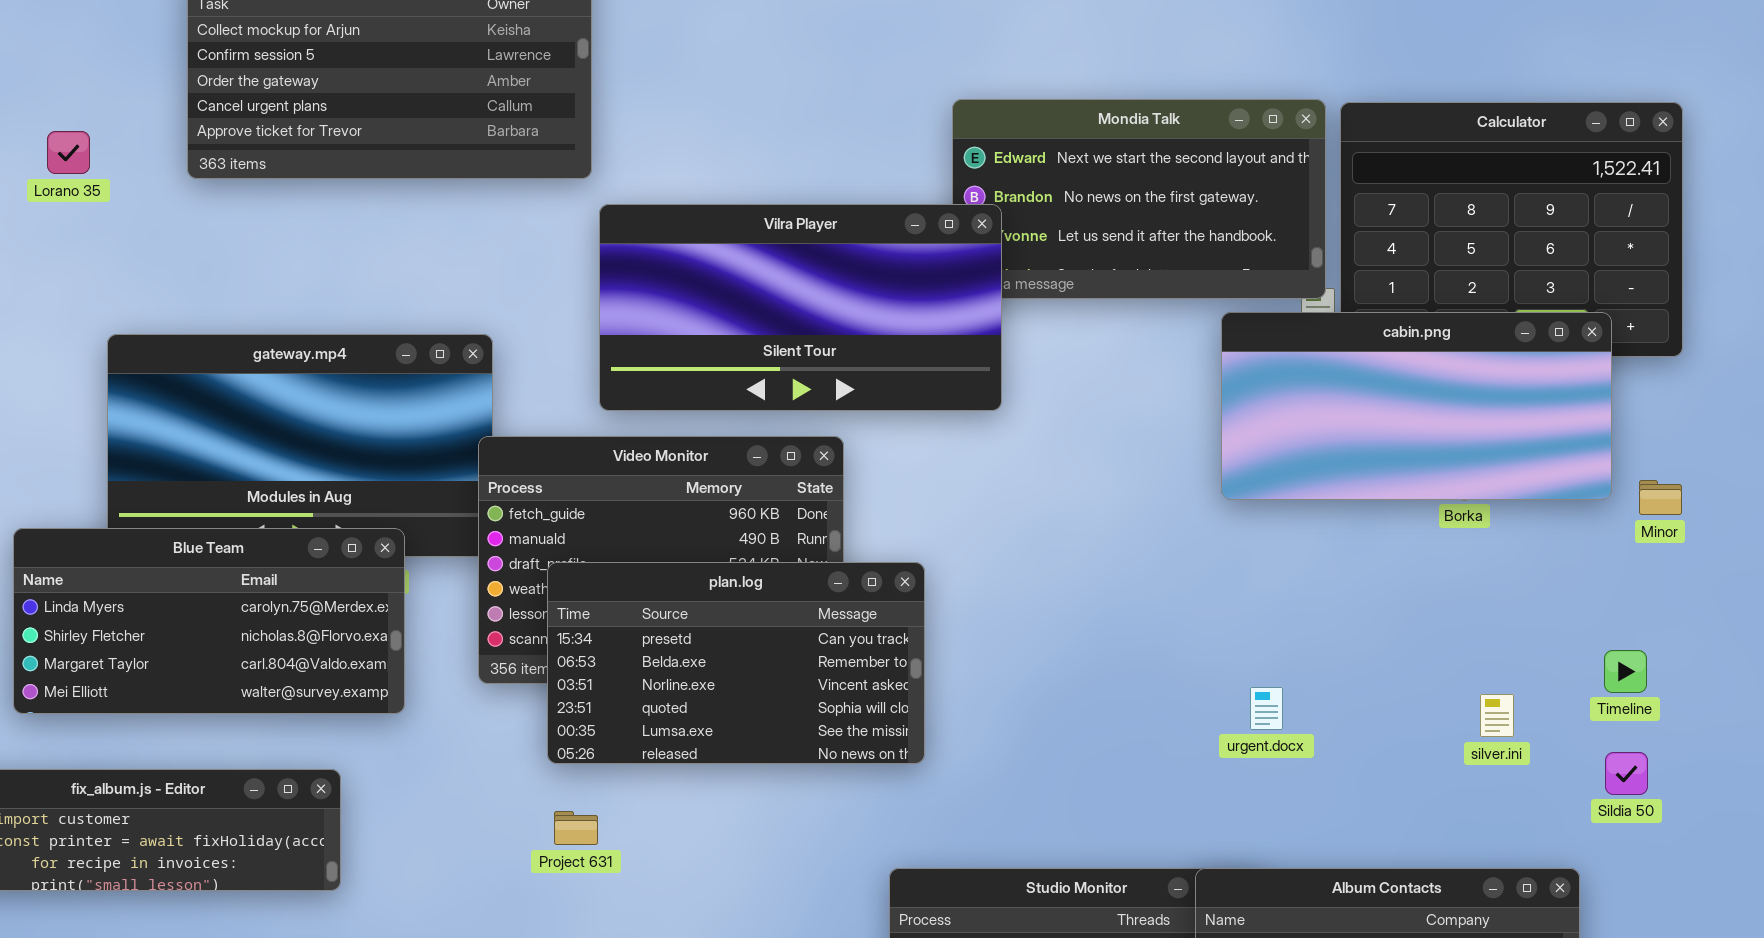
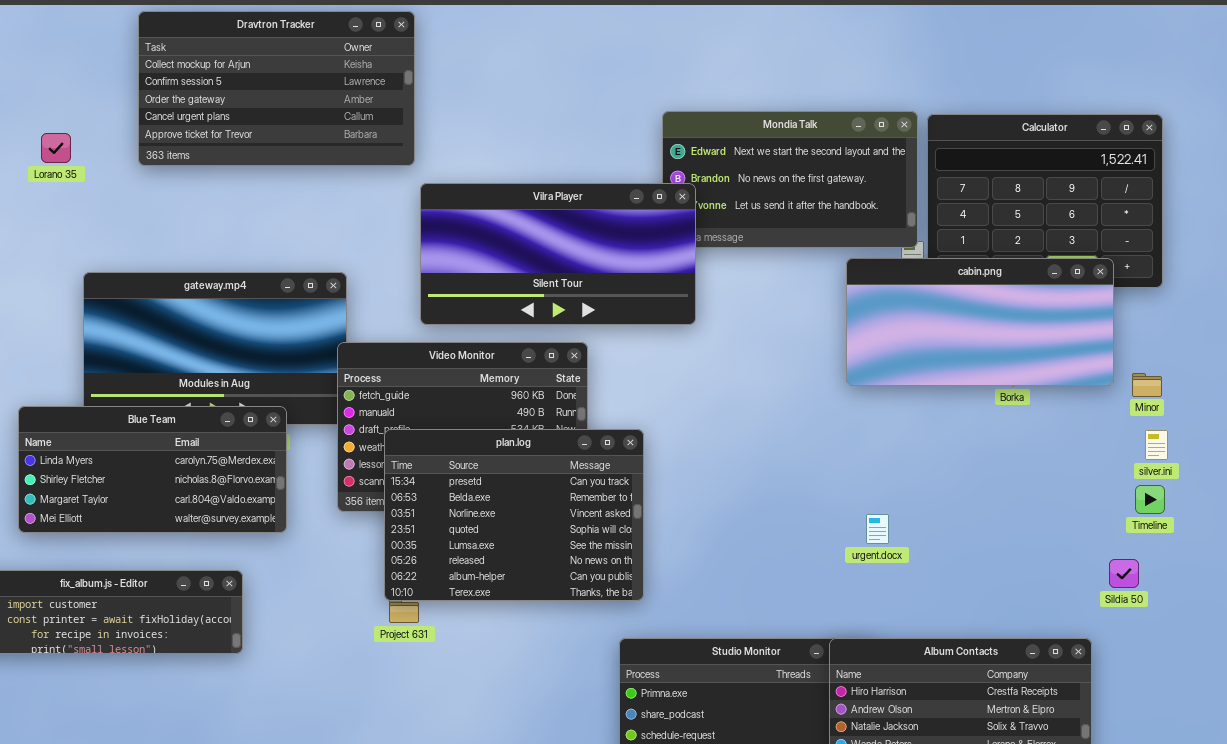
plan.log: [547,562,925,764] -> [384,429,644,601], resized
Timeline: [1604,650,1647,693] -> [1135,485,1165,514], moved
silver.ini: [1480,694,1514,737] -> [1145,430,1168,460], moved

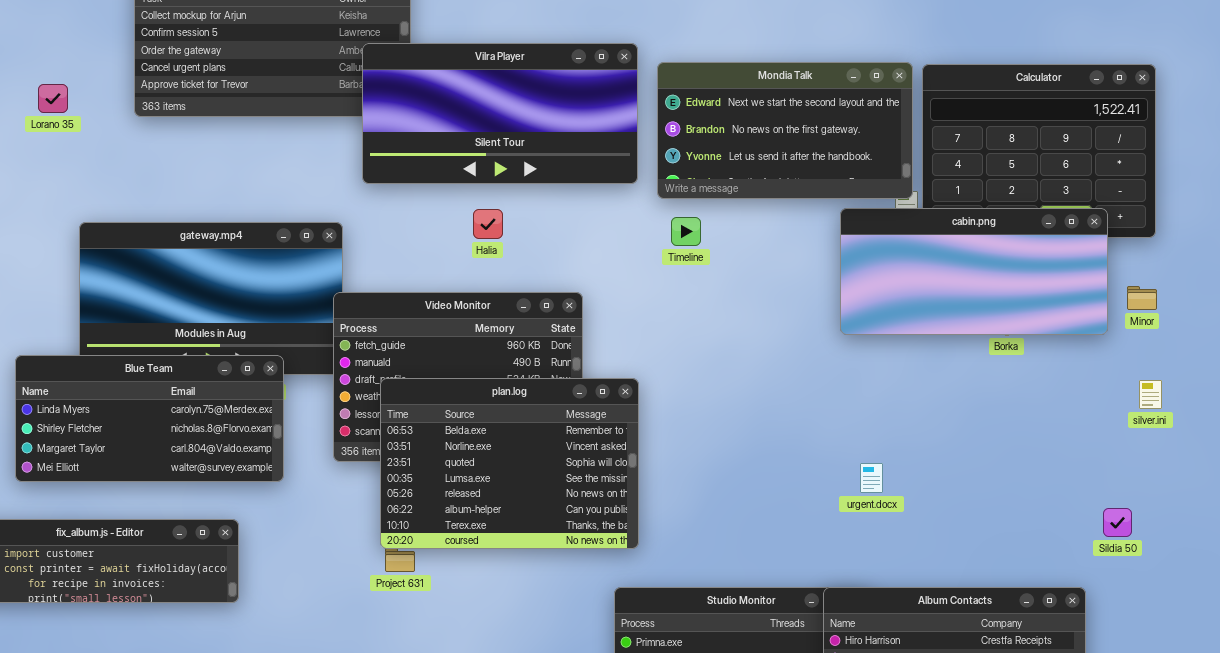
Vilra Player: [420,183,696,325] -> [362,43,638,184], moved
Minor: [1132,373,1162,397] -> [1127,286,1157,310], moved
plan.log: [384,429,644,601] -> [380,378,639,549], scrolled down 1 row
Timeline: [1135,485,1165,514] -> [671,217,701,246], moved

